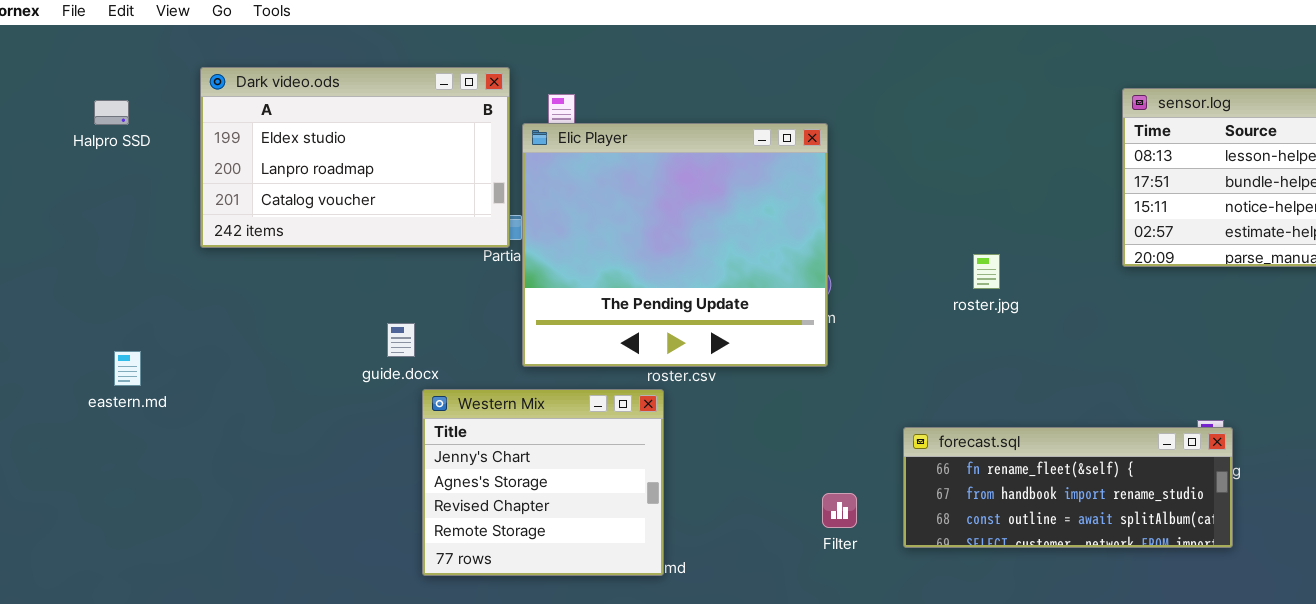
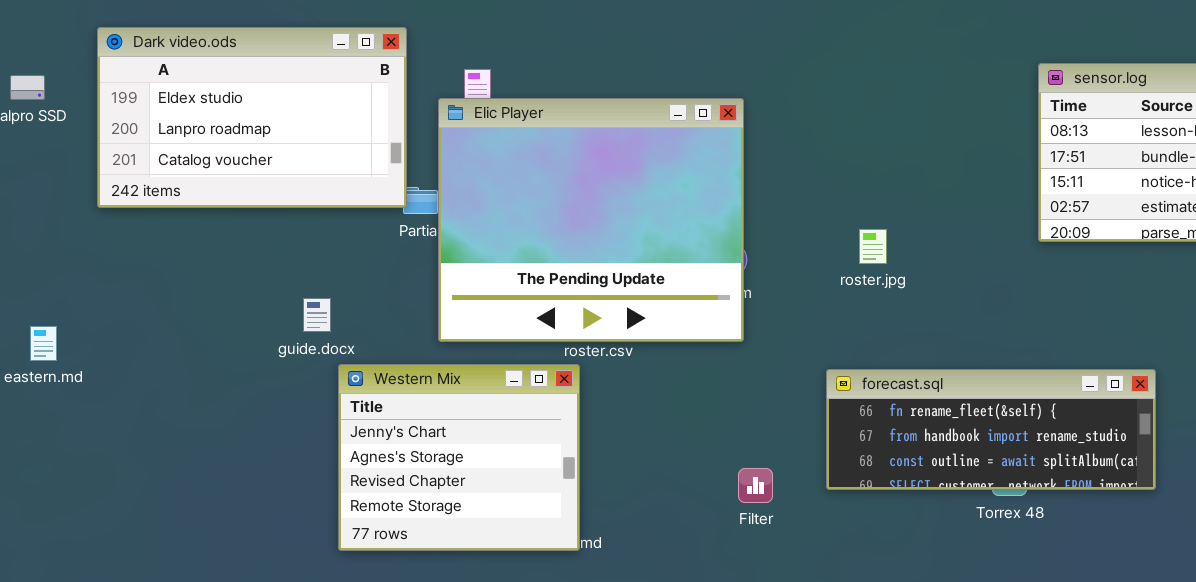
Dark video.ods: [200,67,510,248] -> [97,27,407,208], moved
roster.jpg: [973,254,1000,289] -> [859,229,887,264], moved
forecast.sql: [903,427,1233,548] -> [826,369,1156,490], moved

